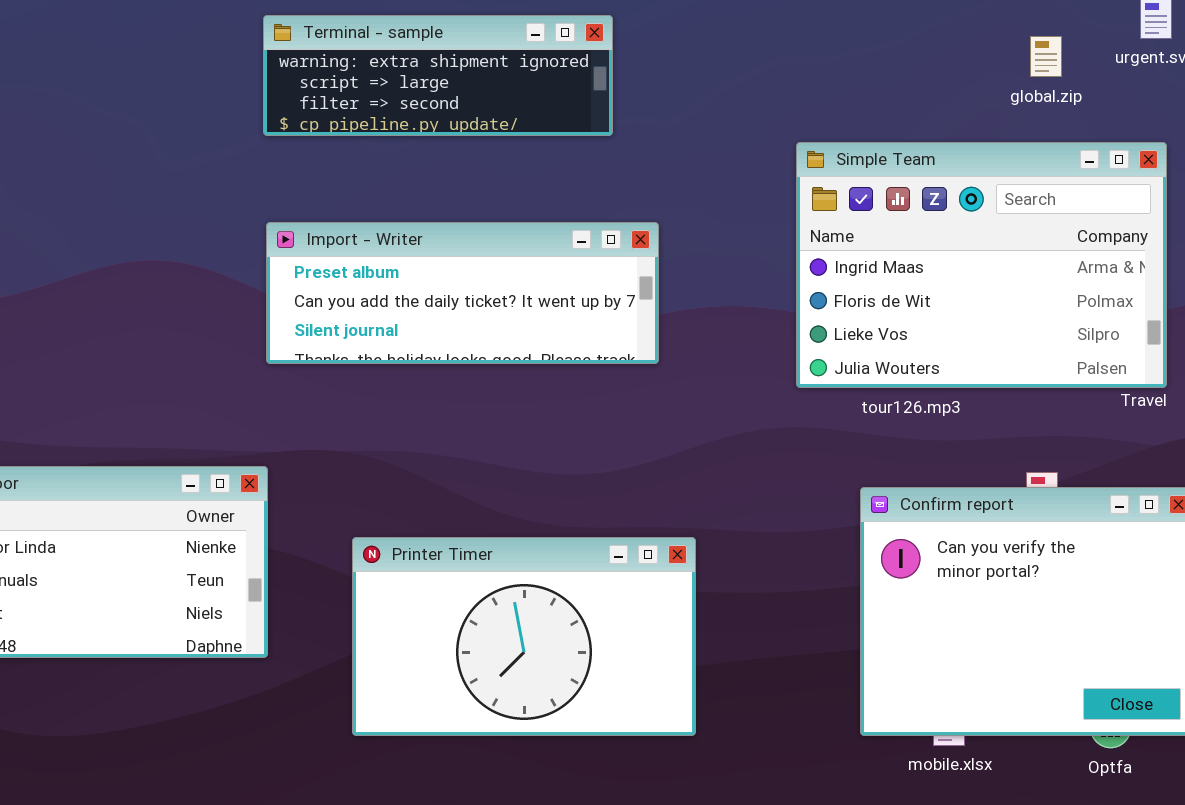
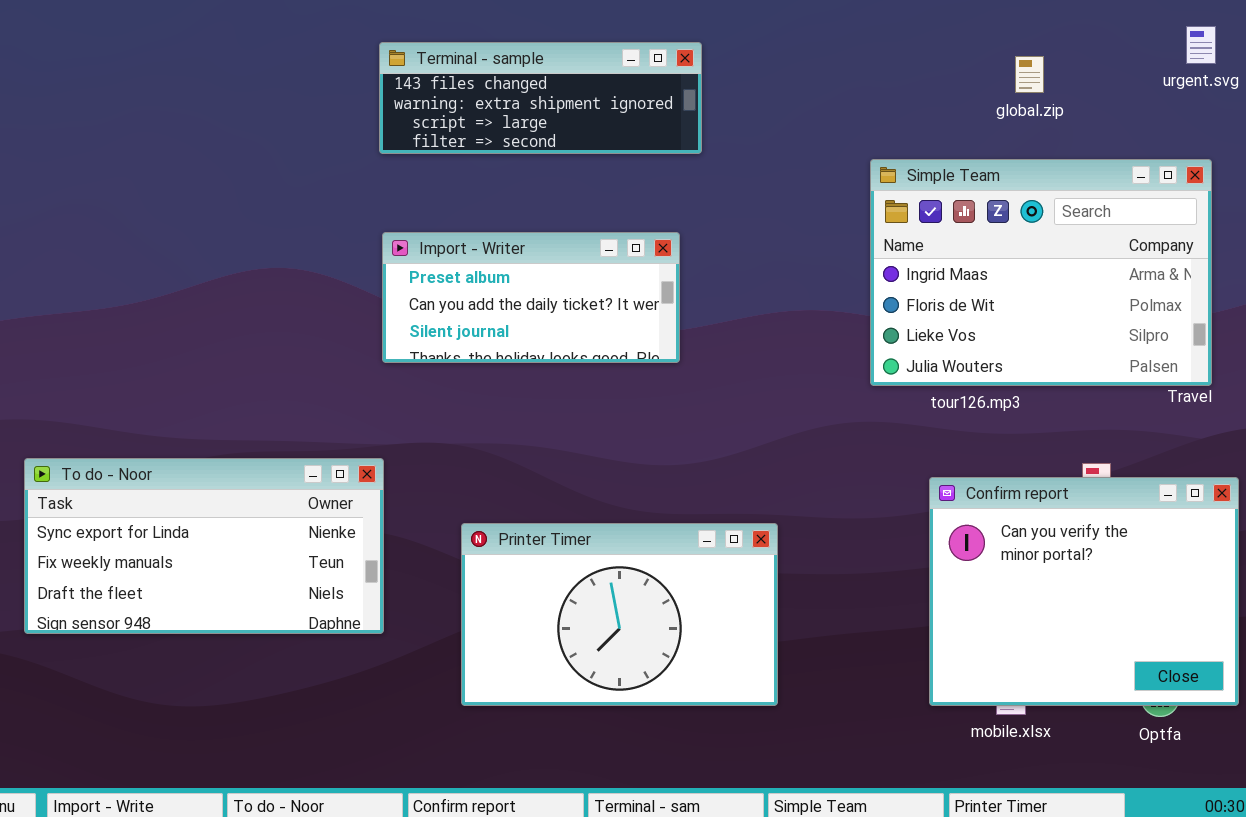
Terminal - sample: [263,15,613,136] -> [379,42,702,154], scrolled up 1 row
global.zip: [1030,36,1062,77] -> [1015,56,1044,93], moved
Import - Writer: [266,222,659,364] -> [382,232,680,363], resized

